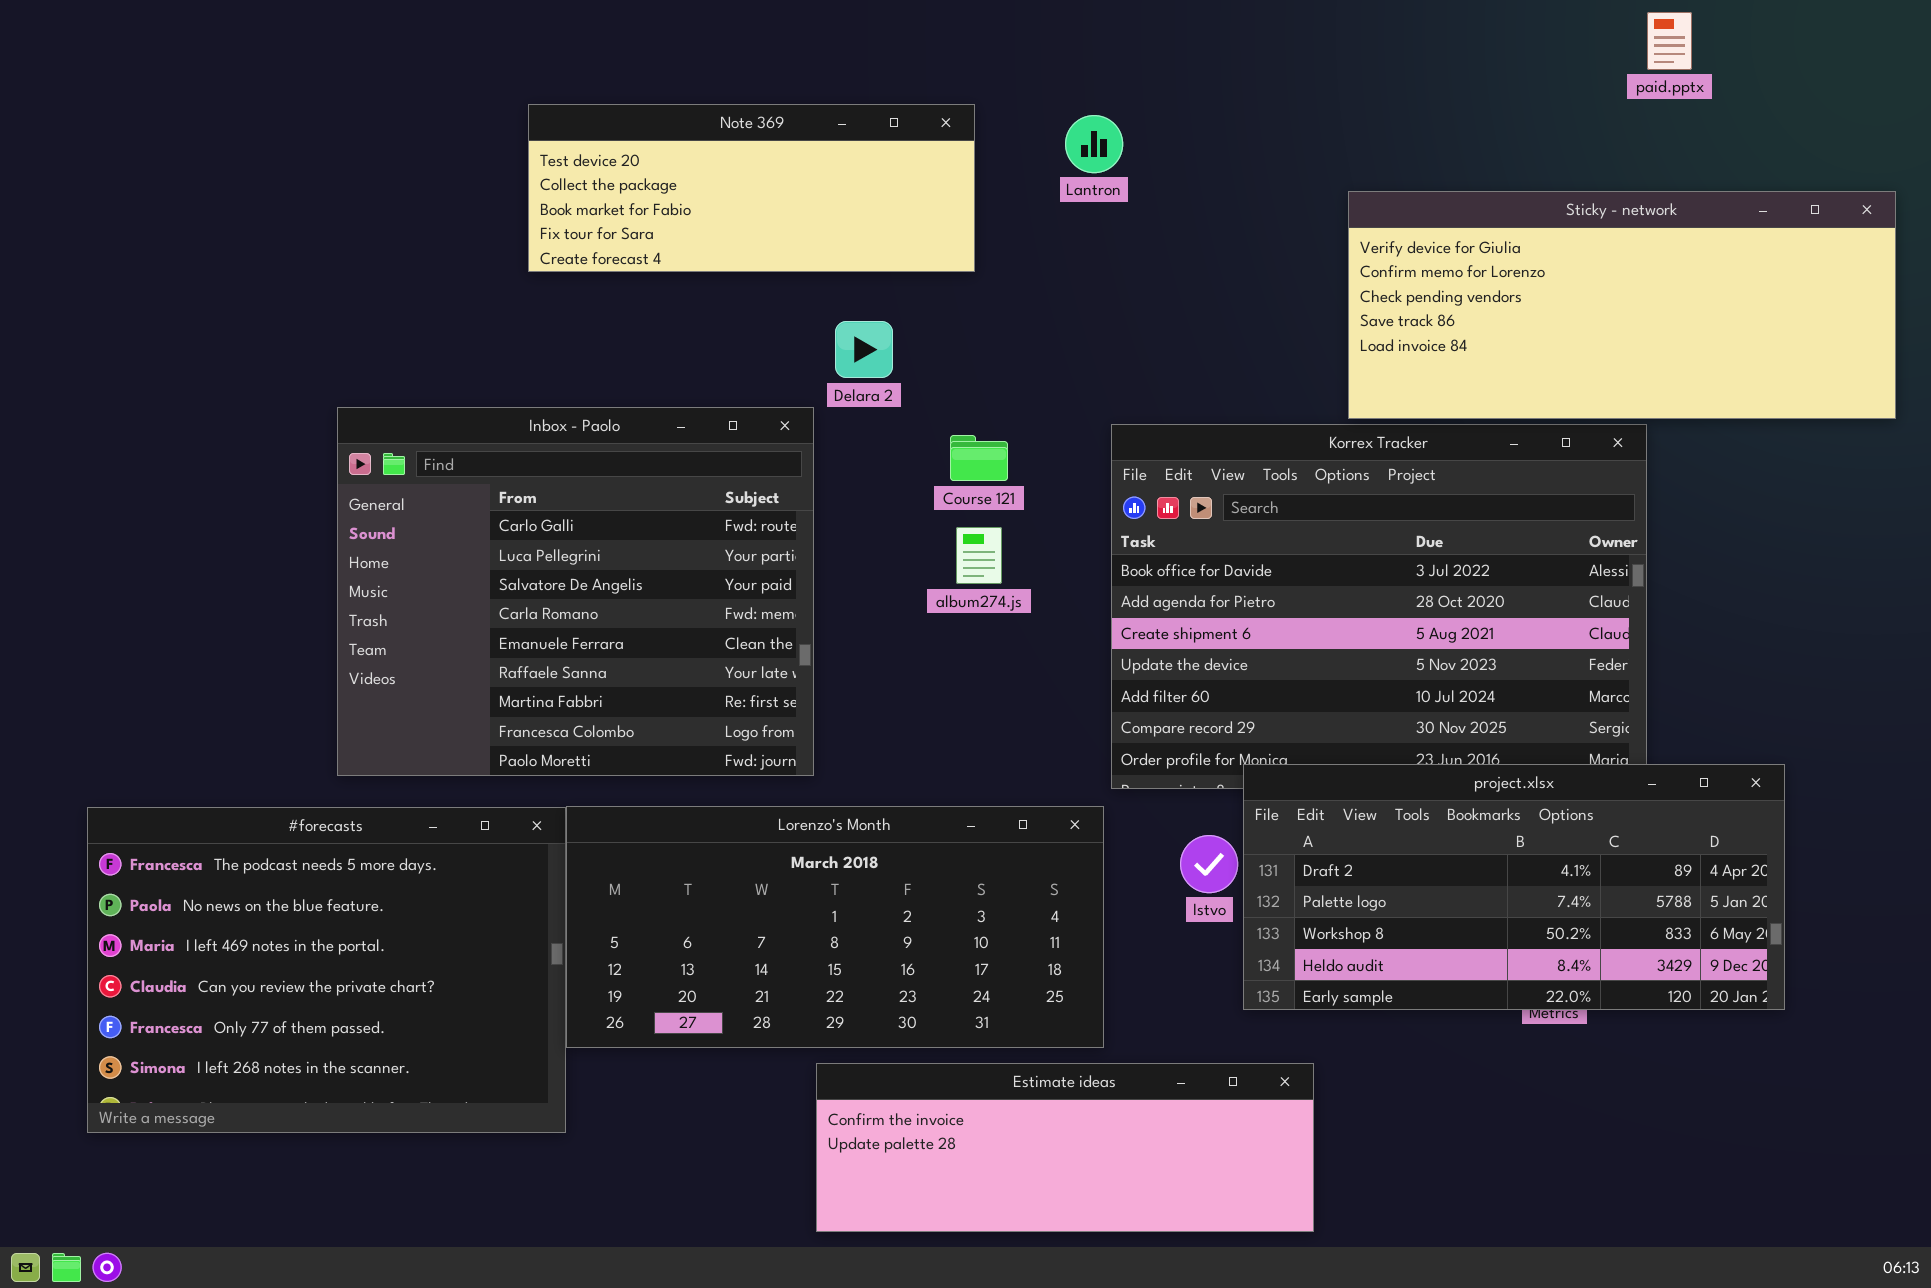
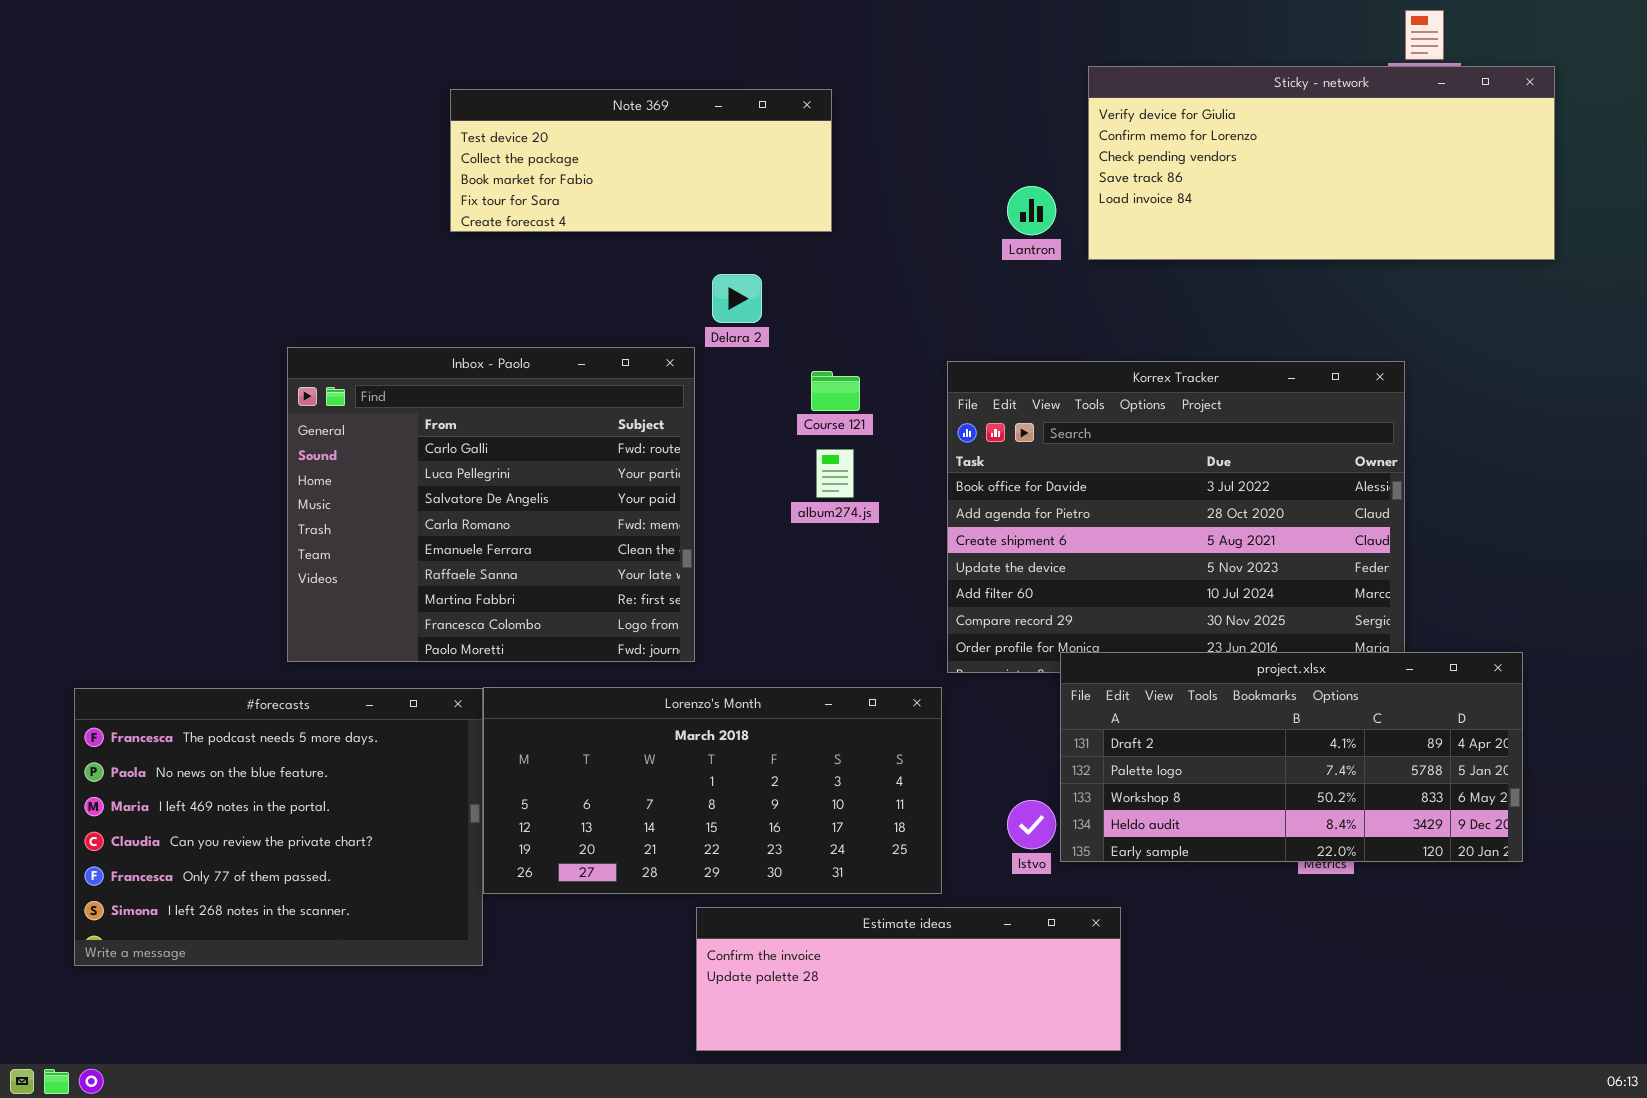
Lantron: [1065,115,1123,173] -> [1007,186,1056,235], moved
Sticky - network: [1348,191,1896,419] -> [1088,66,1555,260], moved
Istvo: [1180,835,1238,893] -> [1007,800,1056,849], moved

